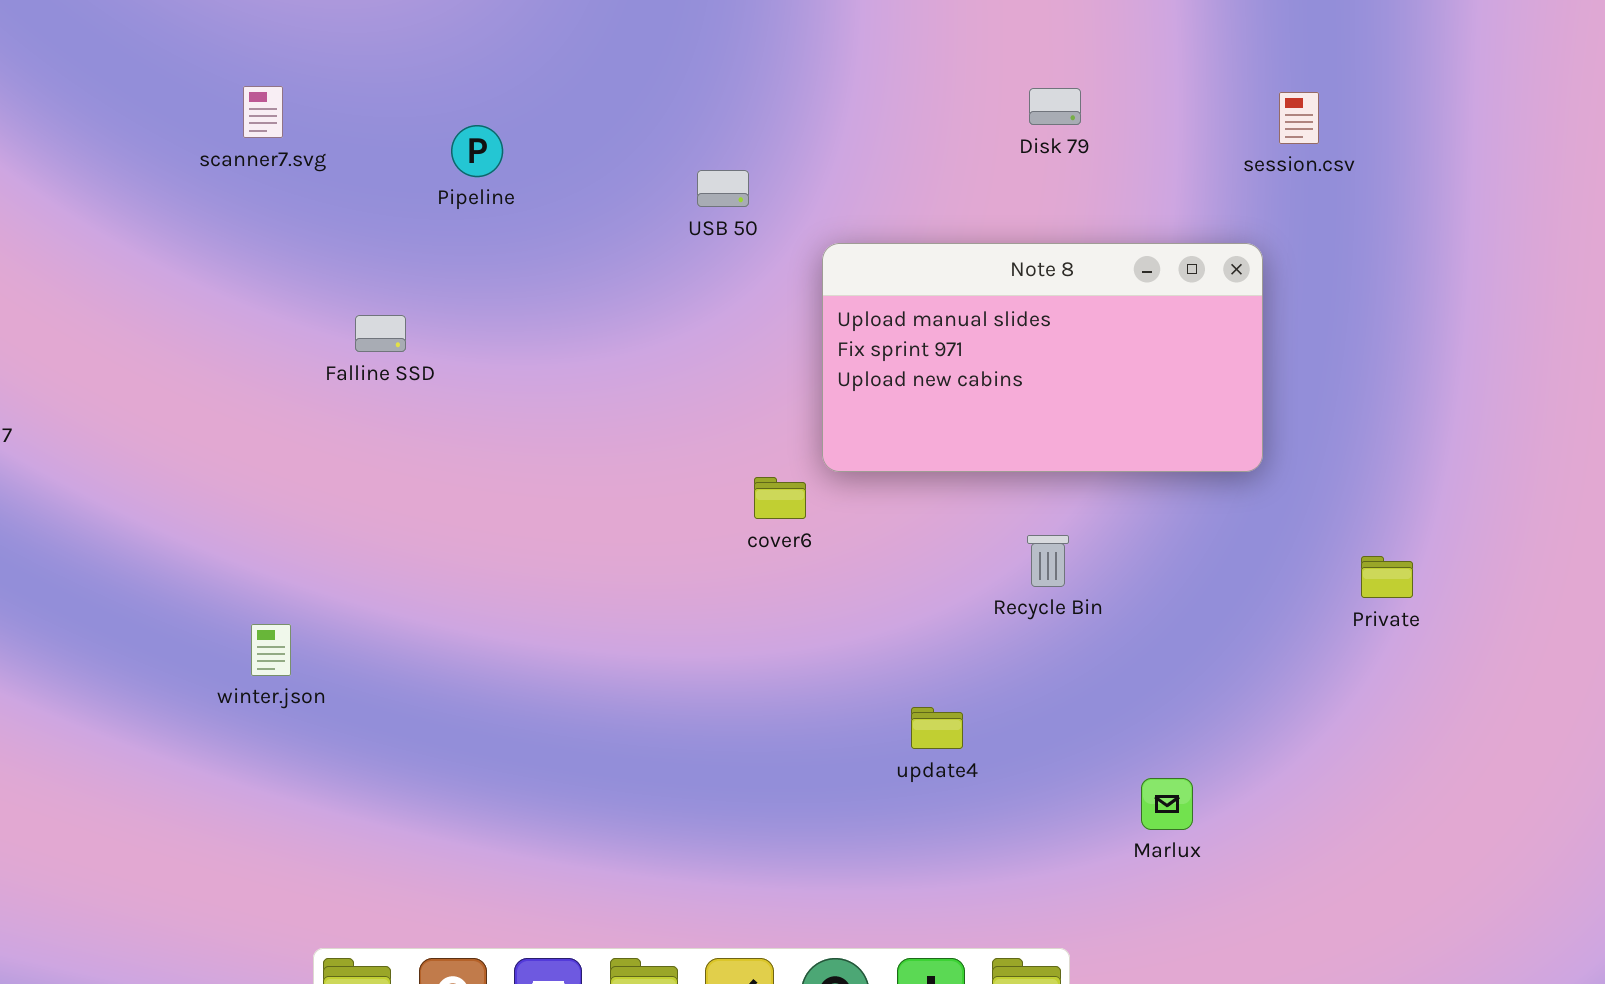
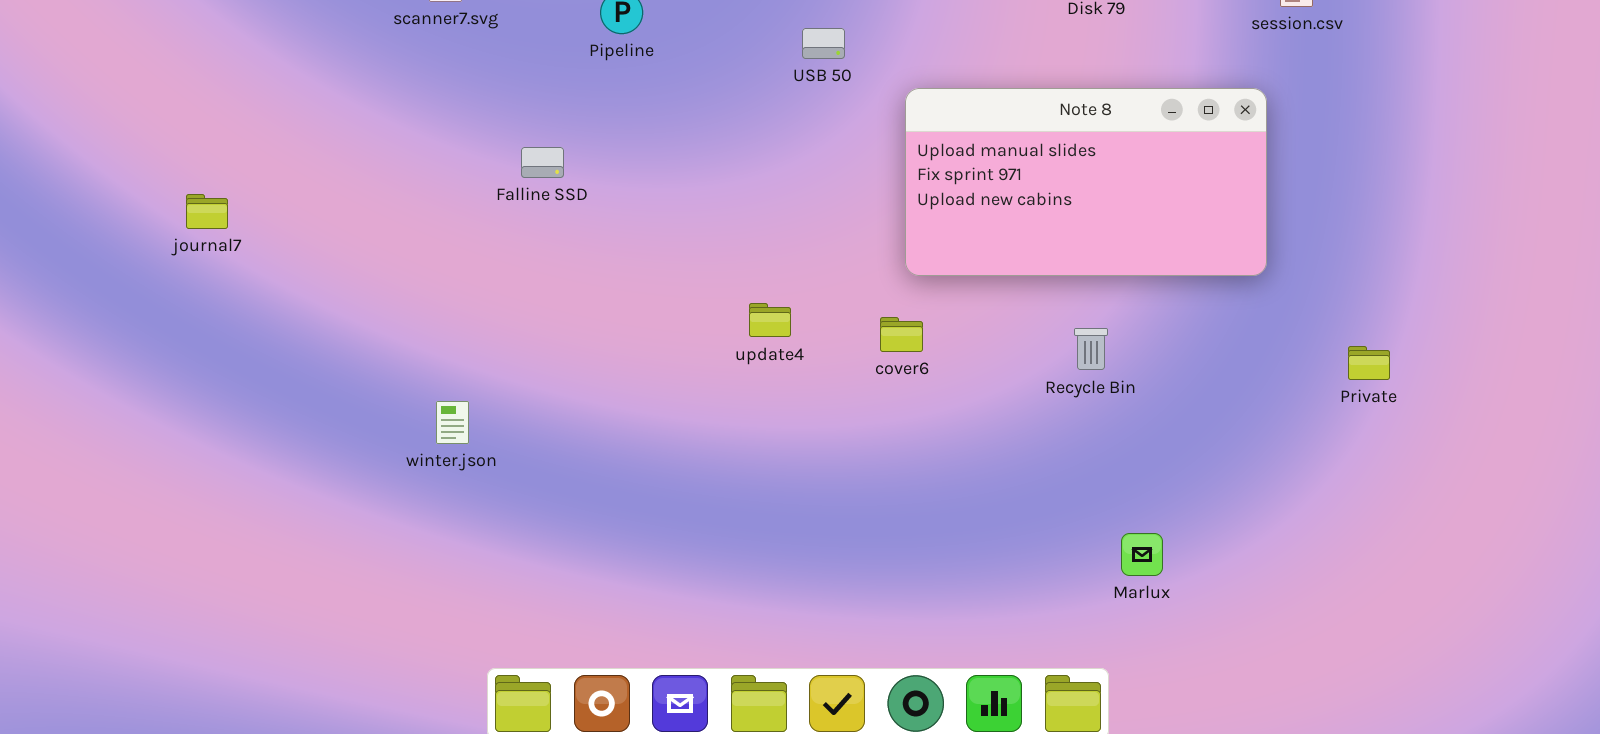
cover6: [754,477,806,519] -> [880,317,923,352], moved
update4: [911,707,963,749] -> [749,303,791,337], moved
Marlux: [1141,778,1193,830] -> [1121,533,1163,576], moved

